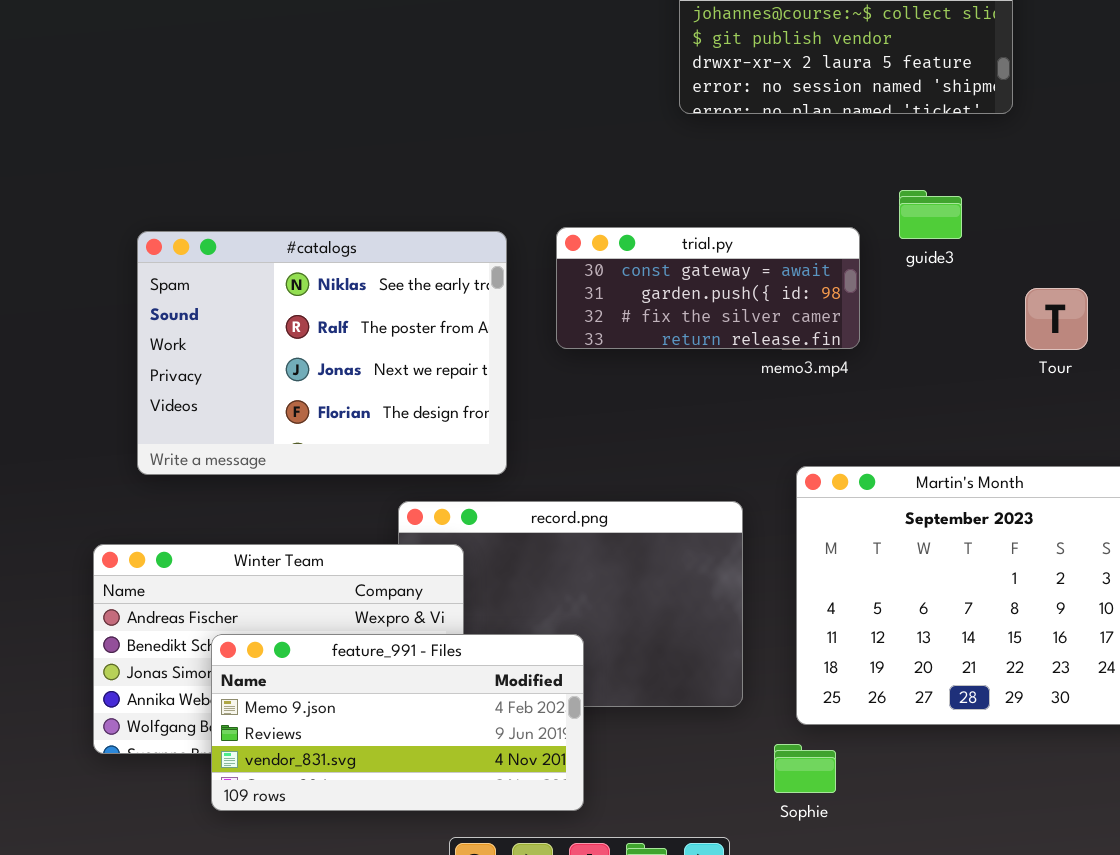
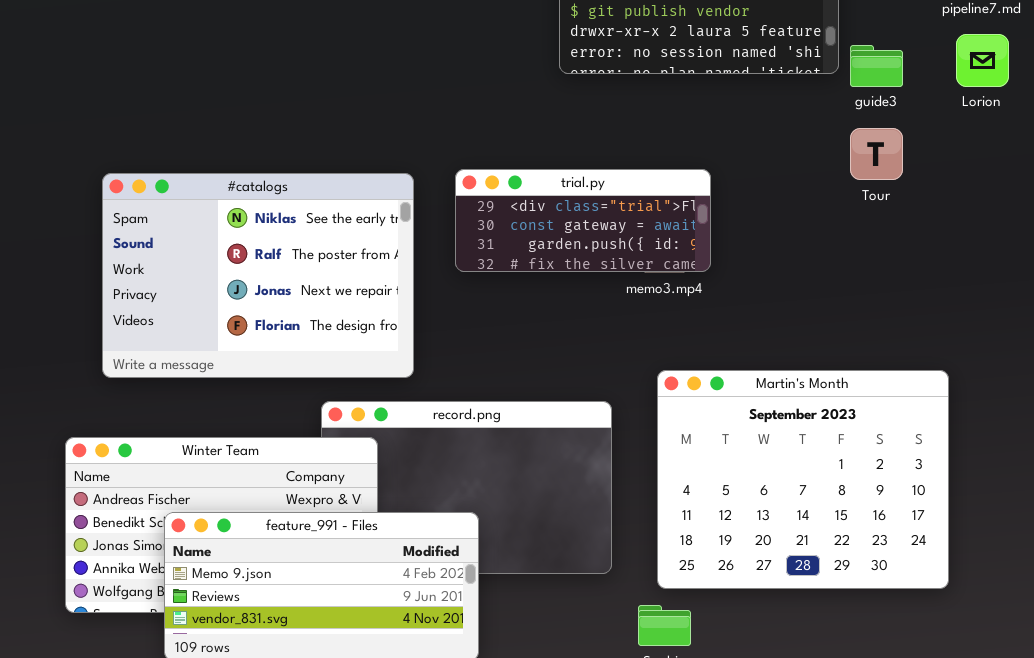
guide3: [899,190,962,239] -> [850,45,903,87], moved
trial.py: [556,227,860,349] -> [455,169,711,272], scrolled up 1 row
Tour: [1025,288,1088,350] -> [850,128,903,180], moved

